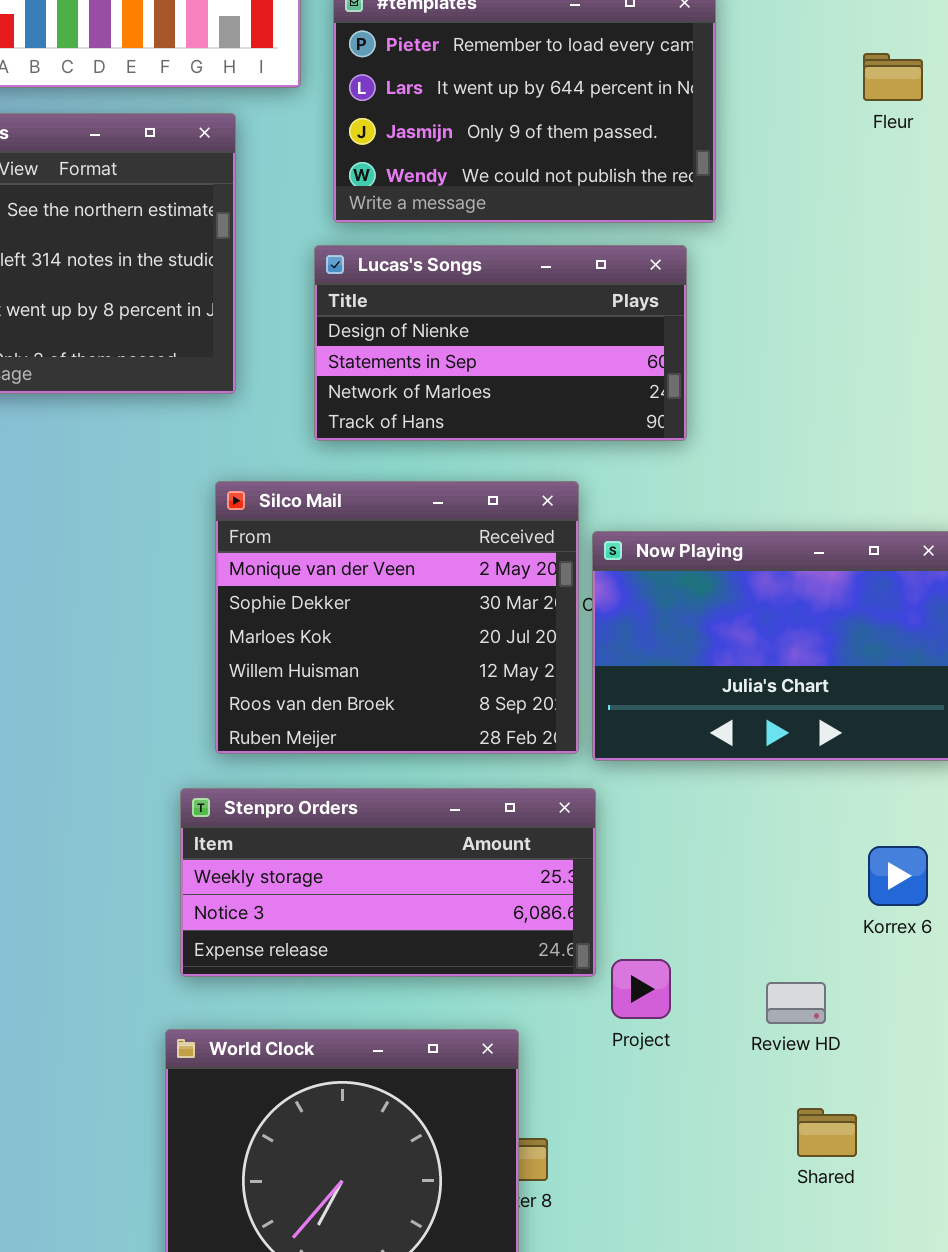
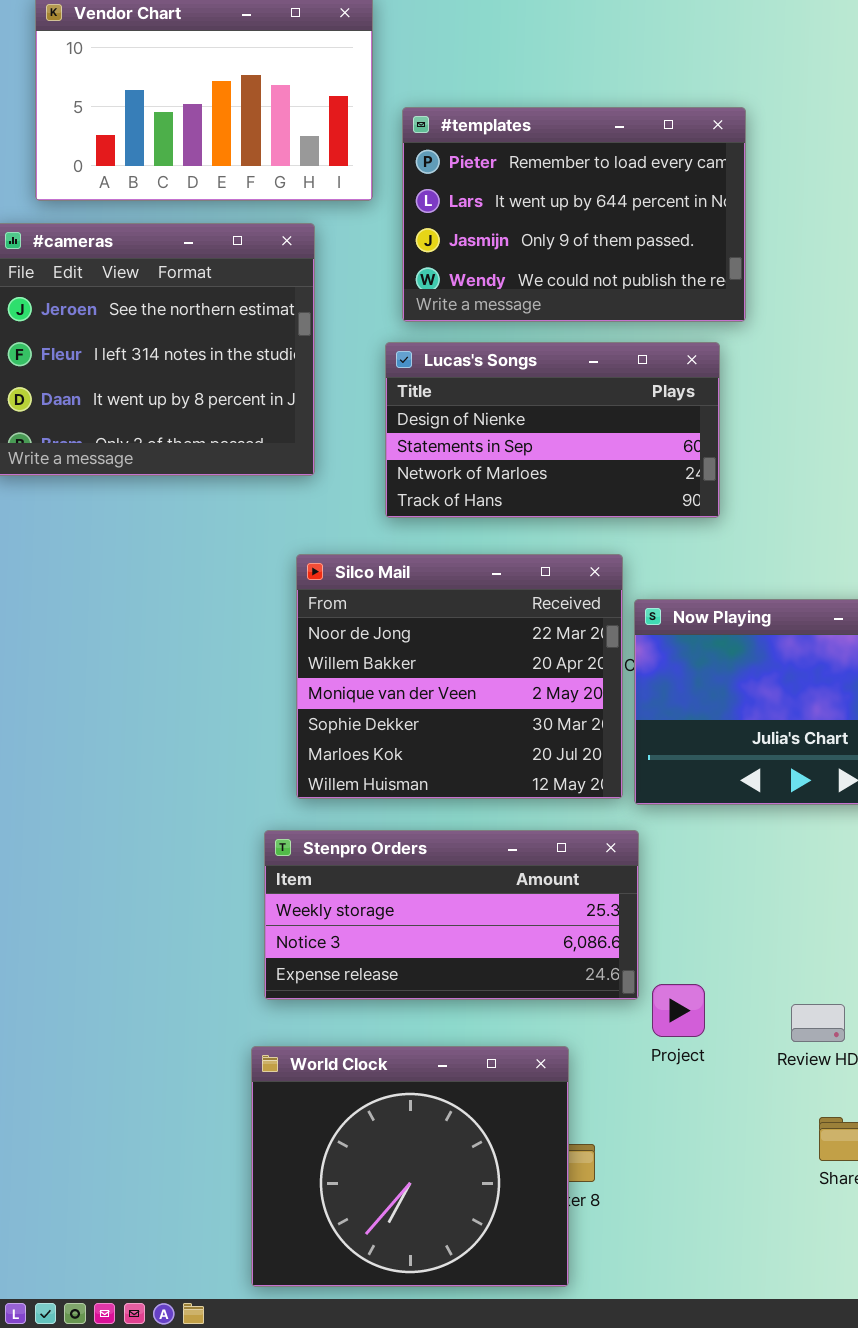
Silco Mail: [215,481,579,754] -> [296,554,623,799], scrolled up 2 rows

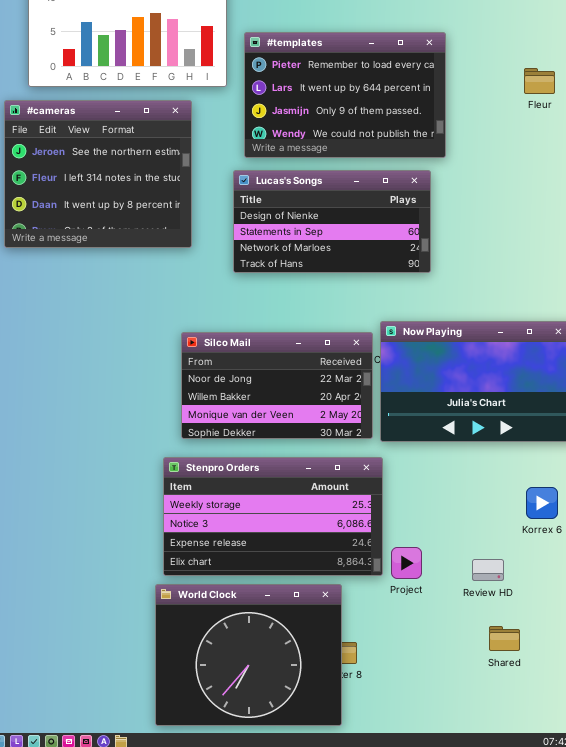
Silco Mail: [296,554,623,799] -> [181,332,373,439], resized
Stenpro Orders: [264,830,639,1000] -> [163,457,383,576], resized

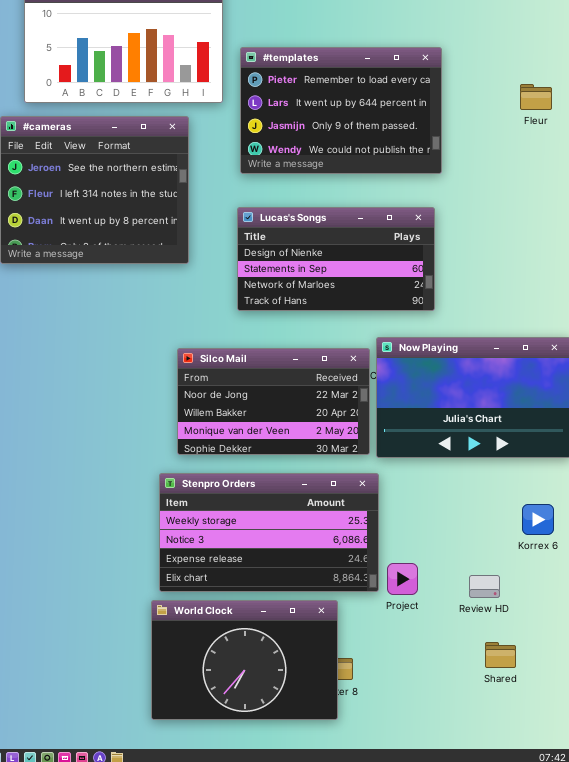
Lucas's Songs: [233,170,431,273] -> [237,207,435,311], moved
World Clock: [155,584,342,726] -> [151,600,338,720], resized

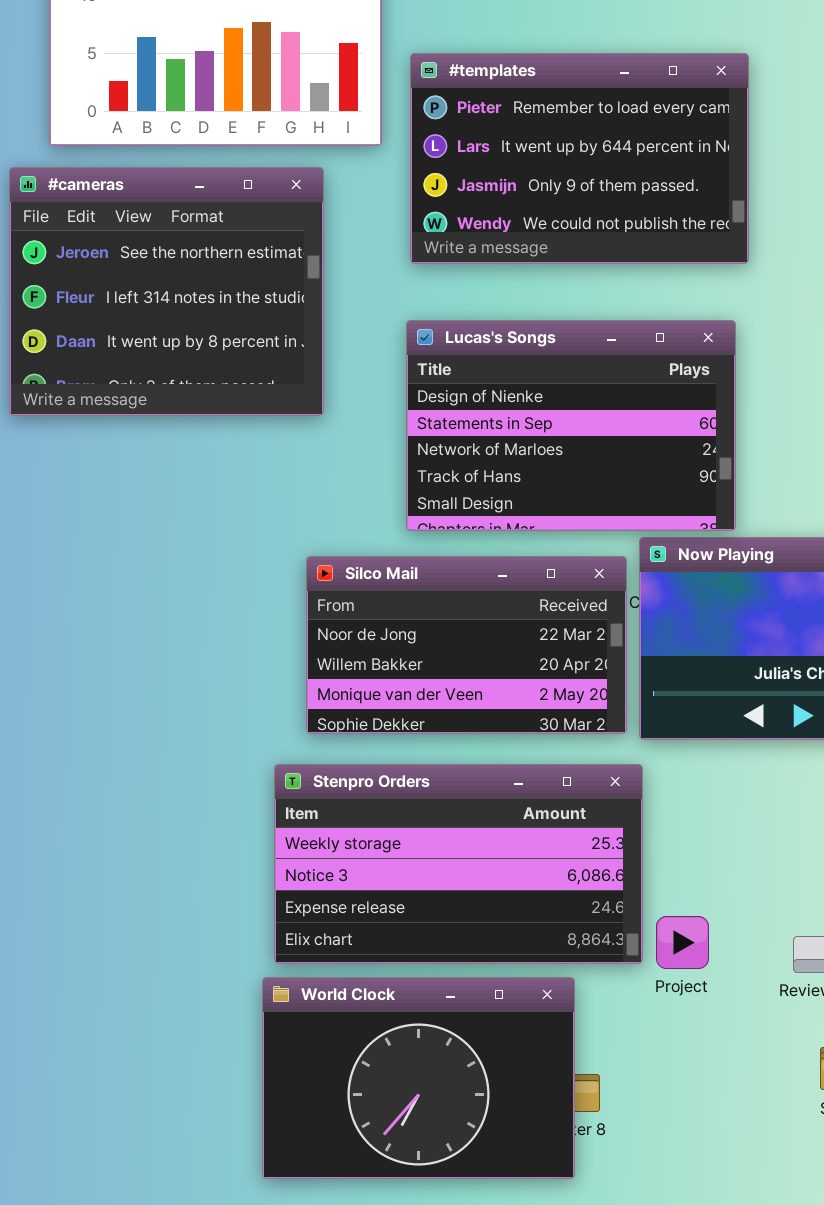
Lucas's Songs: [237,207,435,311] -> [406,320,736,531], resized

